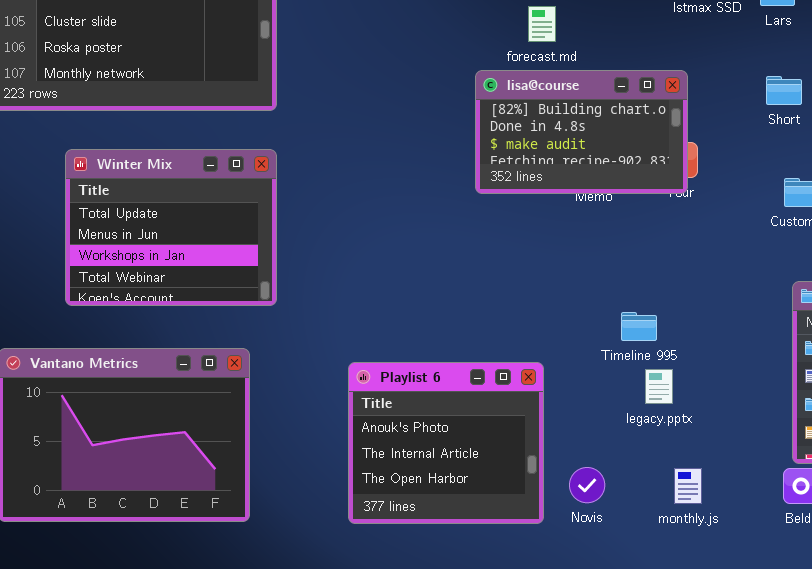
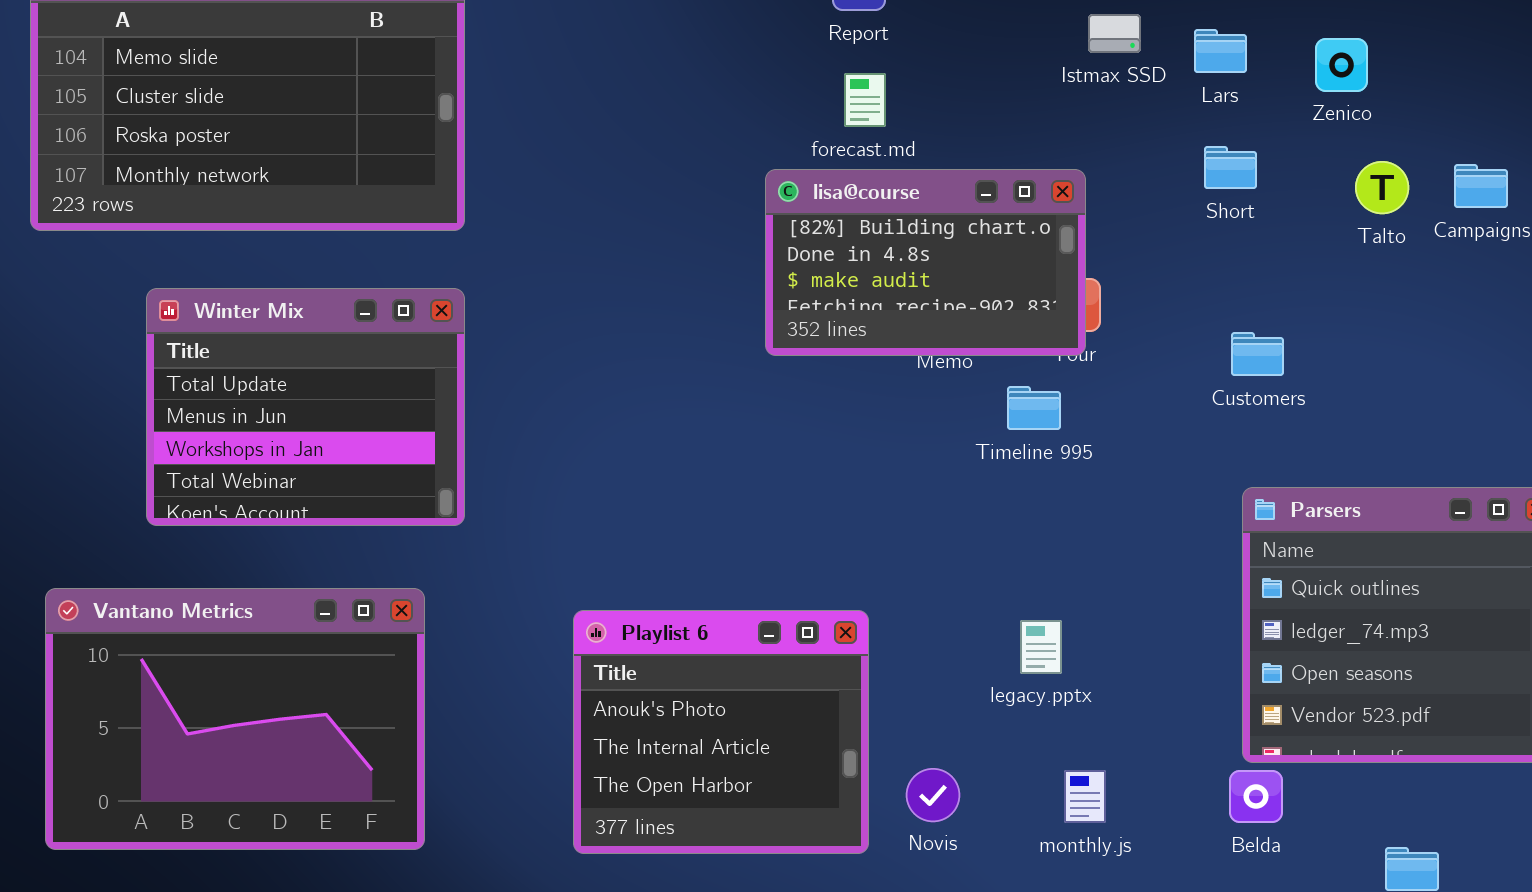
Short: [766,76,802,105] -> [1204,146,1257,189], moved
Timeline 995: [621,312,657,341] -> [1007,386,1061,430], moved

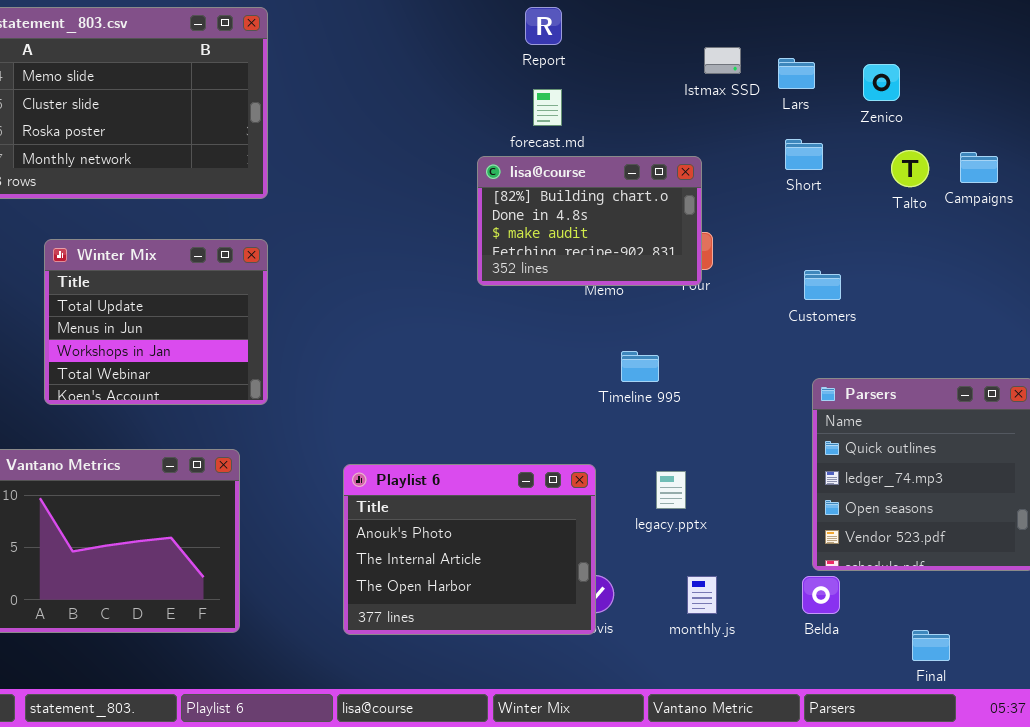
Timeline 995: [1007,386,1061,430] -> [621,351,659,382], moved
Playlist 6: [573,610,869,854] -> [343,464,596,635], resized

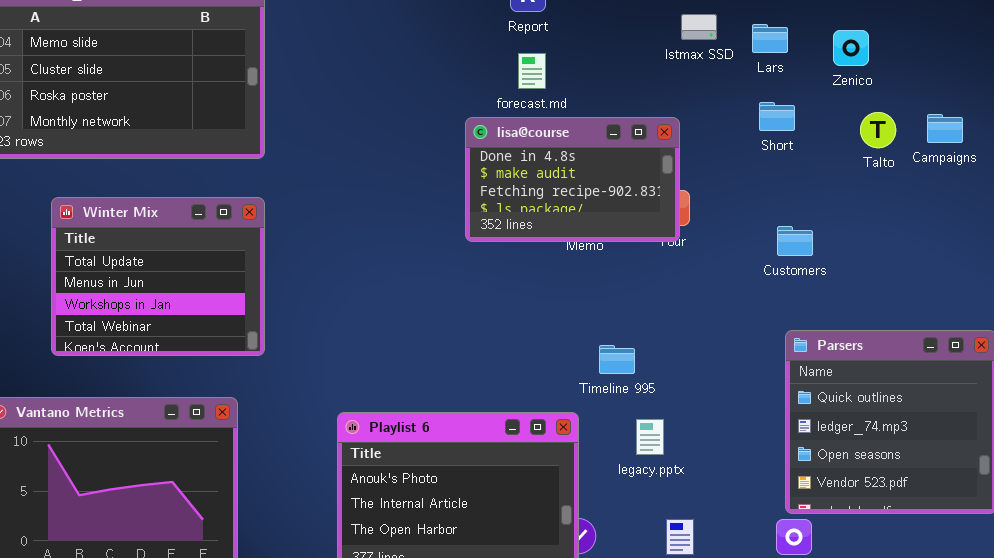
lisa@course: [477,156,702,286] -> [465,117,680,242], scrolled down 1 row
Timeline 995: [621,351,659,382] -> [599,345,635,374], moved

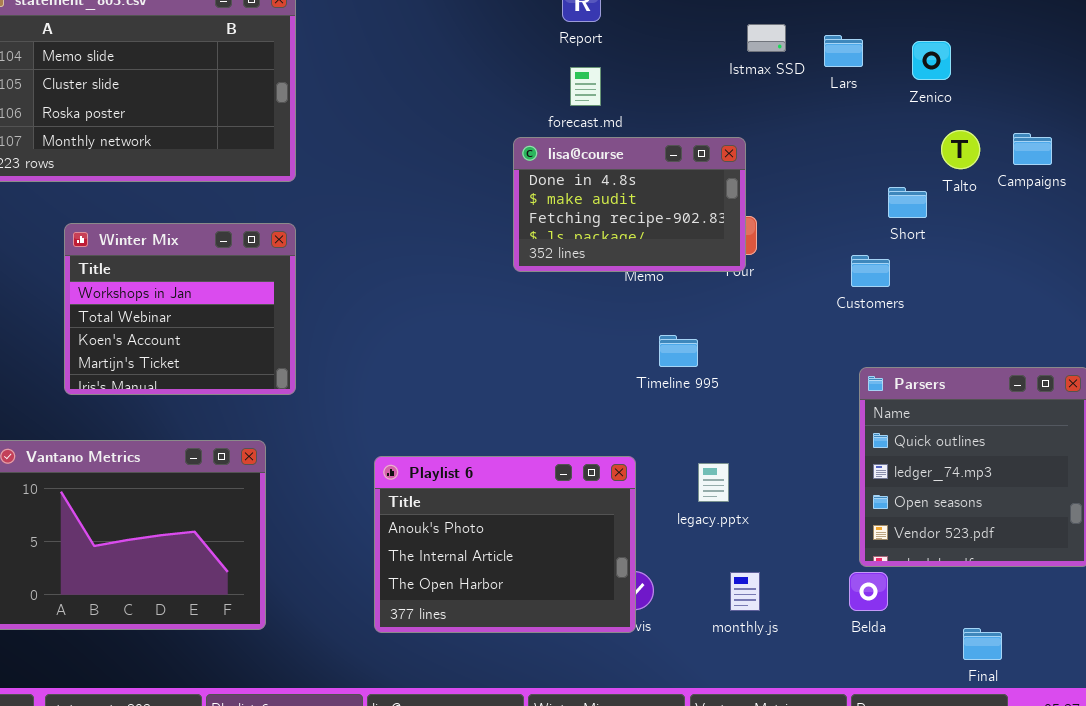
Short: [759,102,795,131] -> [888,187,927,218], moved
Winter Mix: [51,197,265,356] -> [64,223,296,395], scrolled down 2 rows
Timeline 995: [599,345,635,374] -> [659,335,698,367], moved

